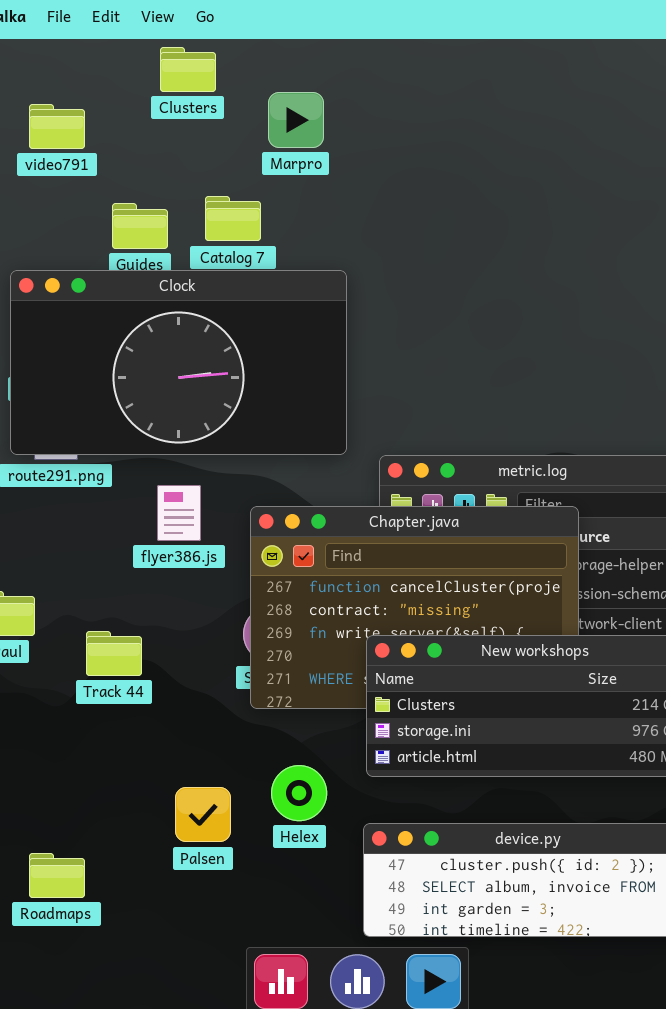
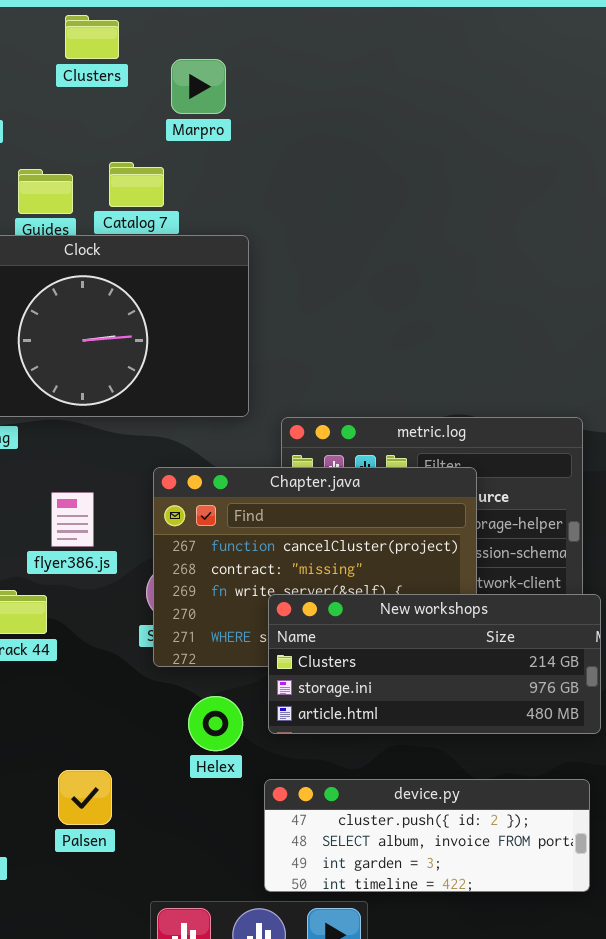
flyer386.js: [157,485,201,541] -> [51,492,94,547], moved
Helex: [271,765,327,821] -> [188,696,243,751], moved
Palsen: [175,787,231,842] -> [58,770,112,825], moved

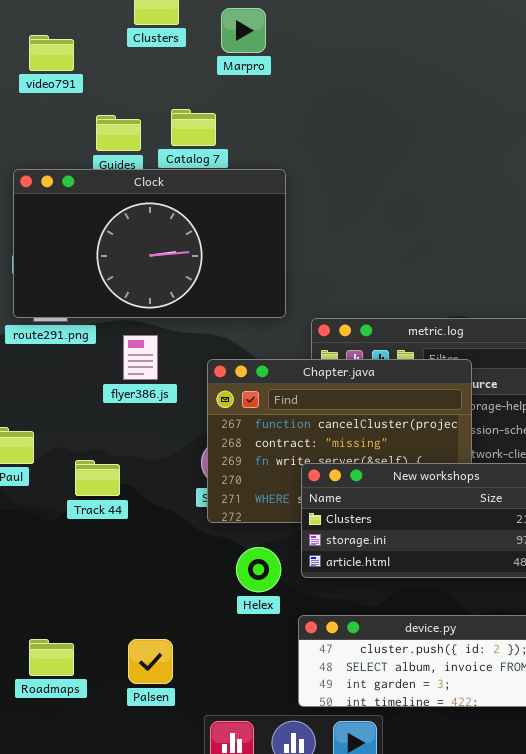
Marpro: [171,59,226,114] -> [221,8,266,53], moved
flyer386.js: [51,492,94,547] -> [123,335,158,380], moved
Palsen: [58,770,112,825] -> [128,639,173,684], moved

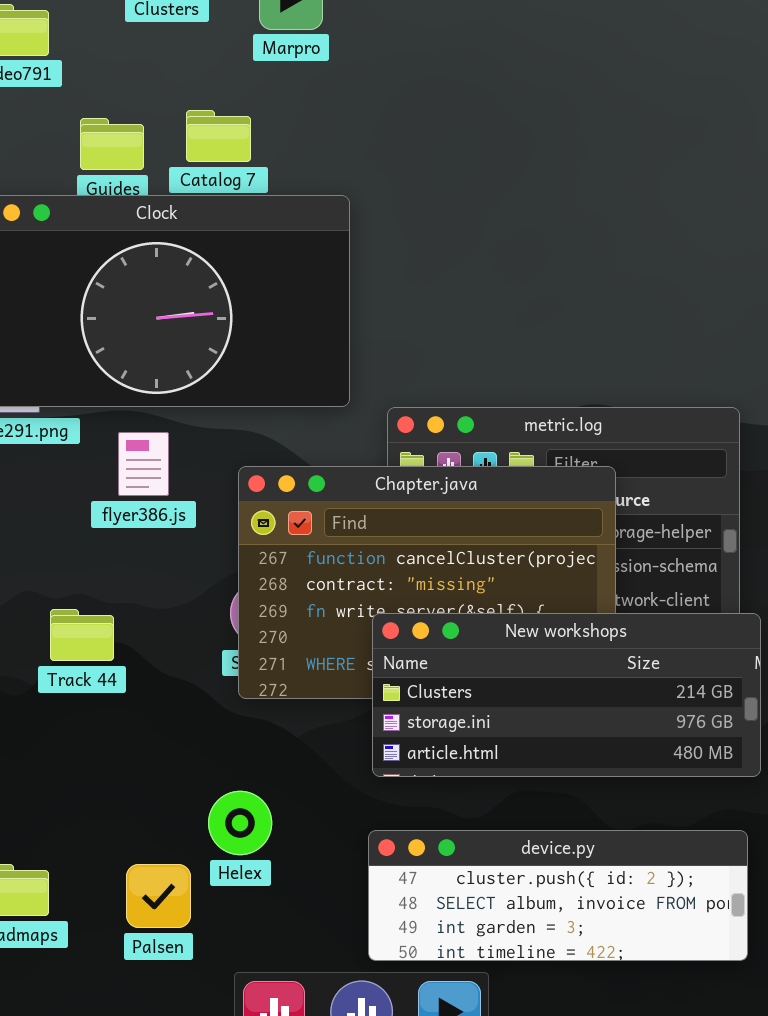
Helex: [236,547,281,592] -> [208,791,272,855], moved

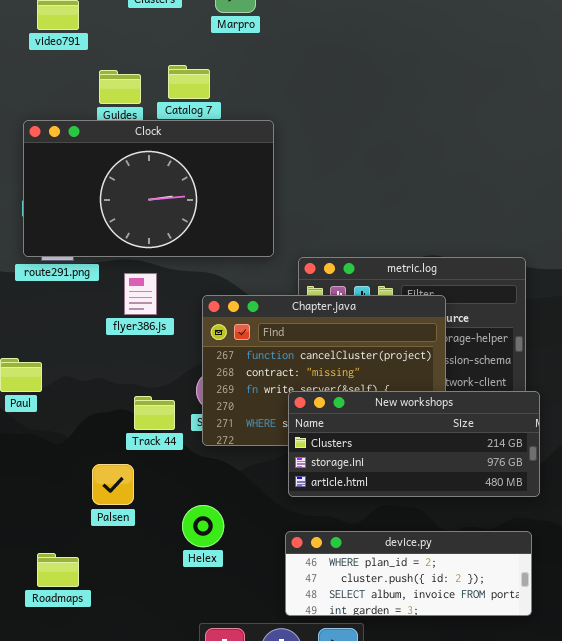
Track 44: [50,609,114,661] -> [134,396,175,430], moved
device.py: [368,830,748,961] -> [285,531,532,616], scrolled up 1 row
Palsen: [126,864,191,928] -> [92,464,134,505], moved

